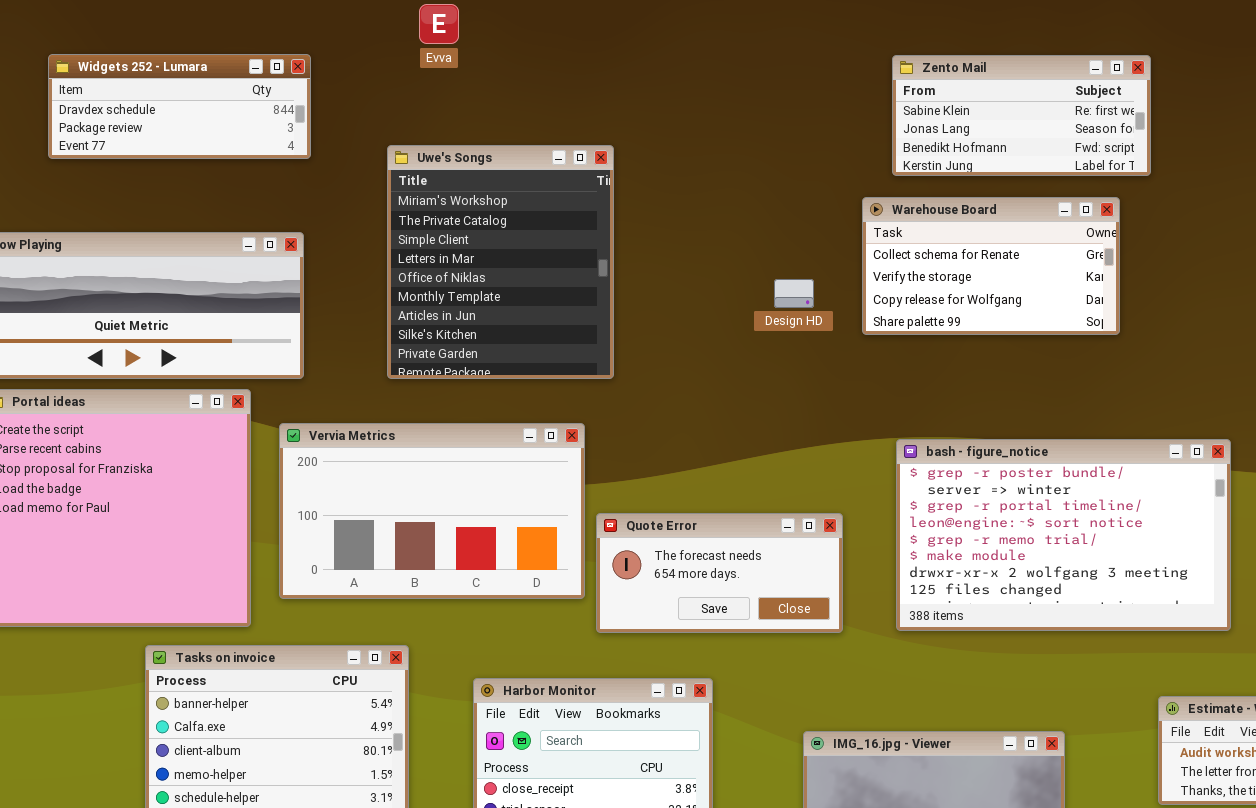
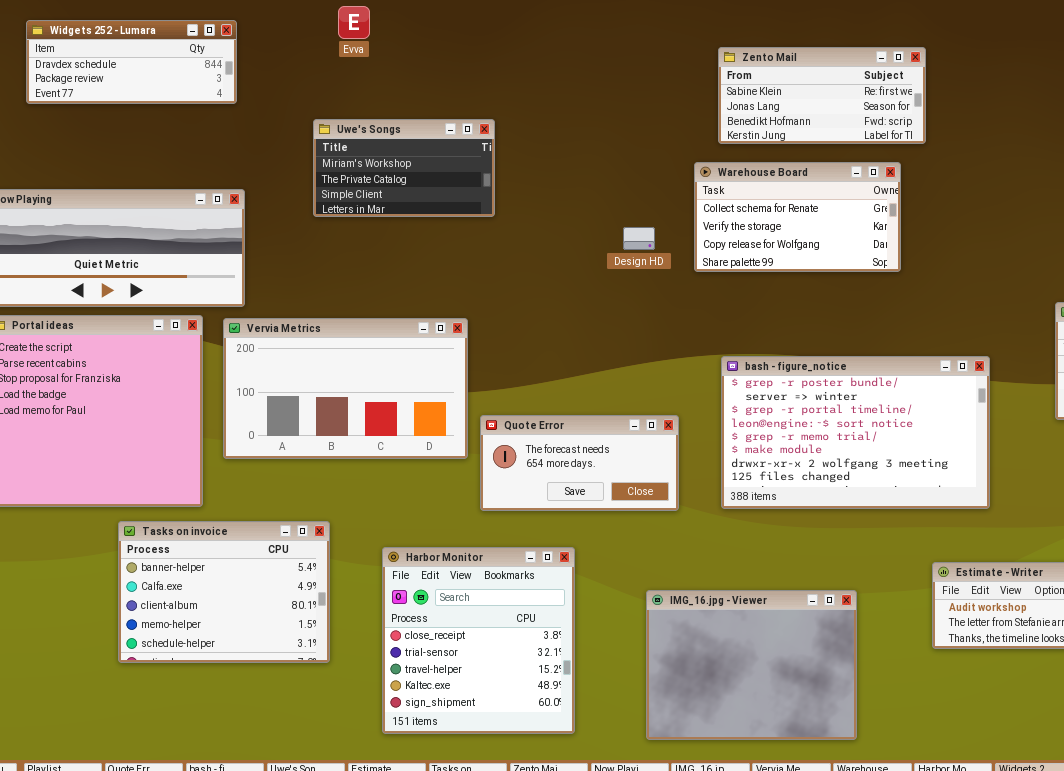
Widgets 252 - Lumara: [48,54,311,159] -> [26,20,237,104], moved
Uwe's Songs: [387,145,614,379] -> [313,119,495,217], resized
Vervia Metrics: [279,423,585,599] -> [223,318,468,459], moved

